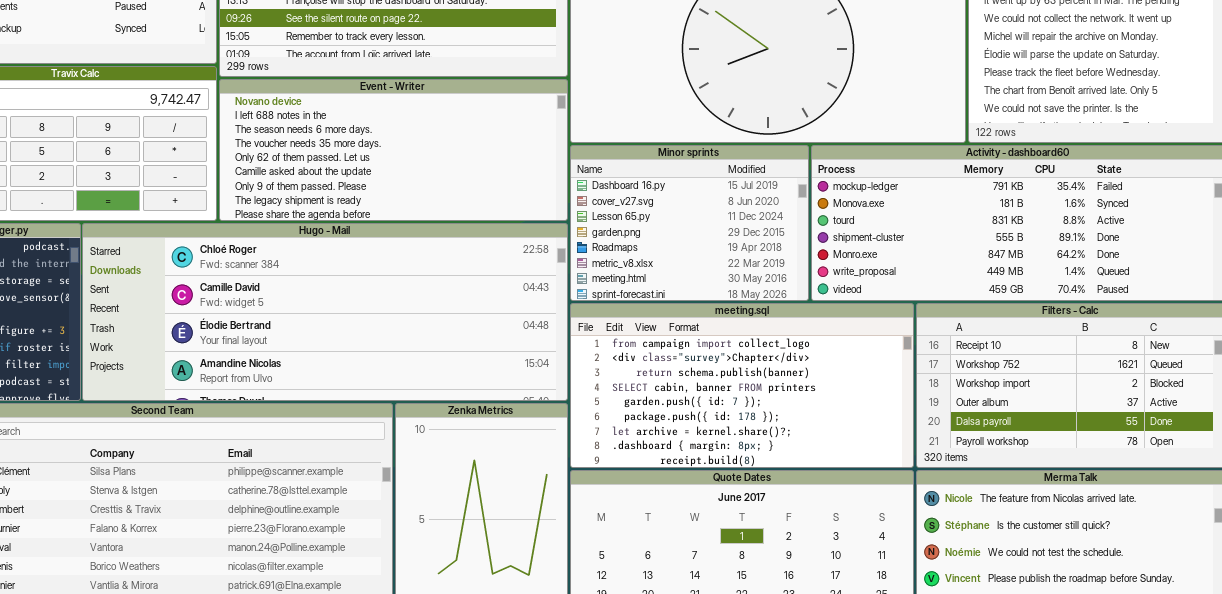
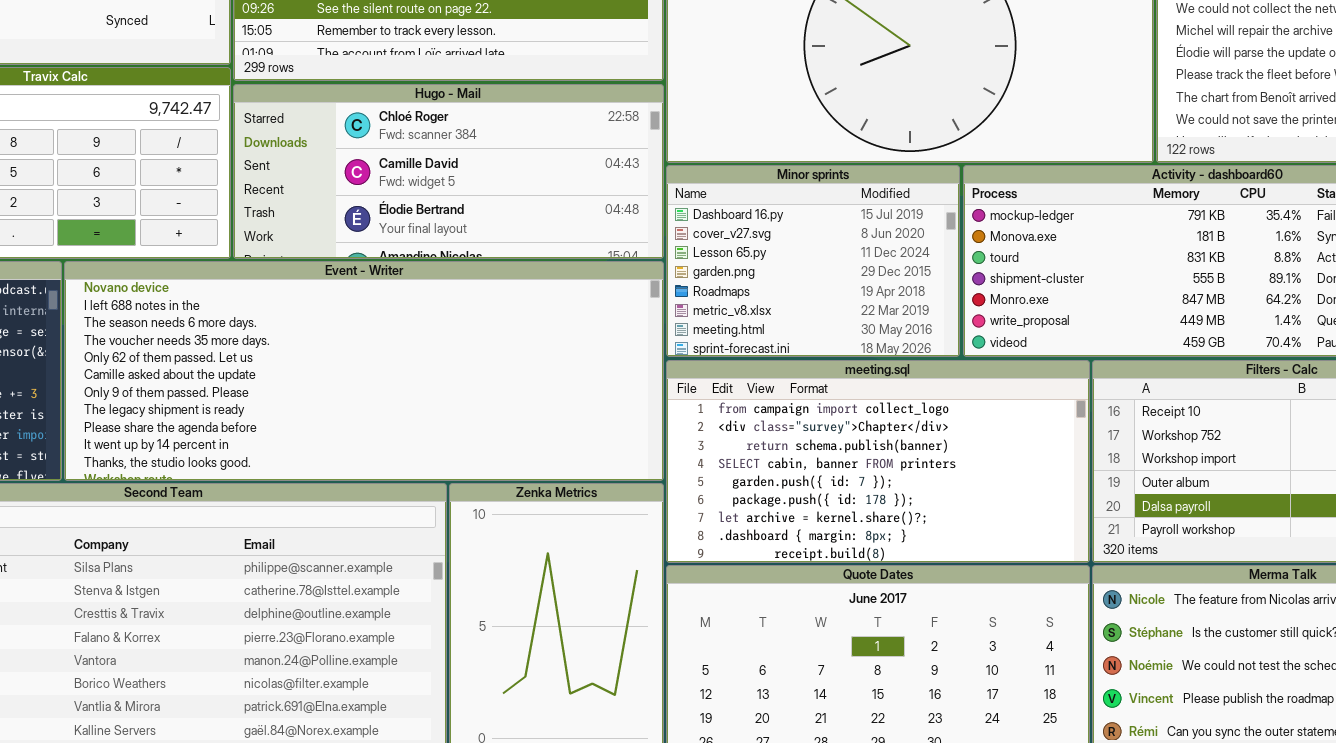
Event - Writer: [219,79,568,221] -> [64,261,664,481], moved, resized
Hugo - Mail: [82,223,568,401] -> [233,84,664,259], moved, resized

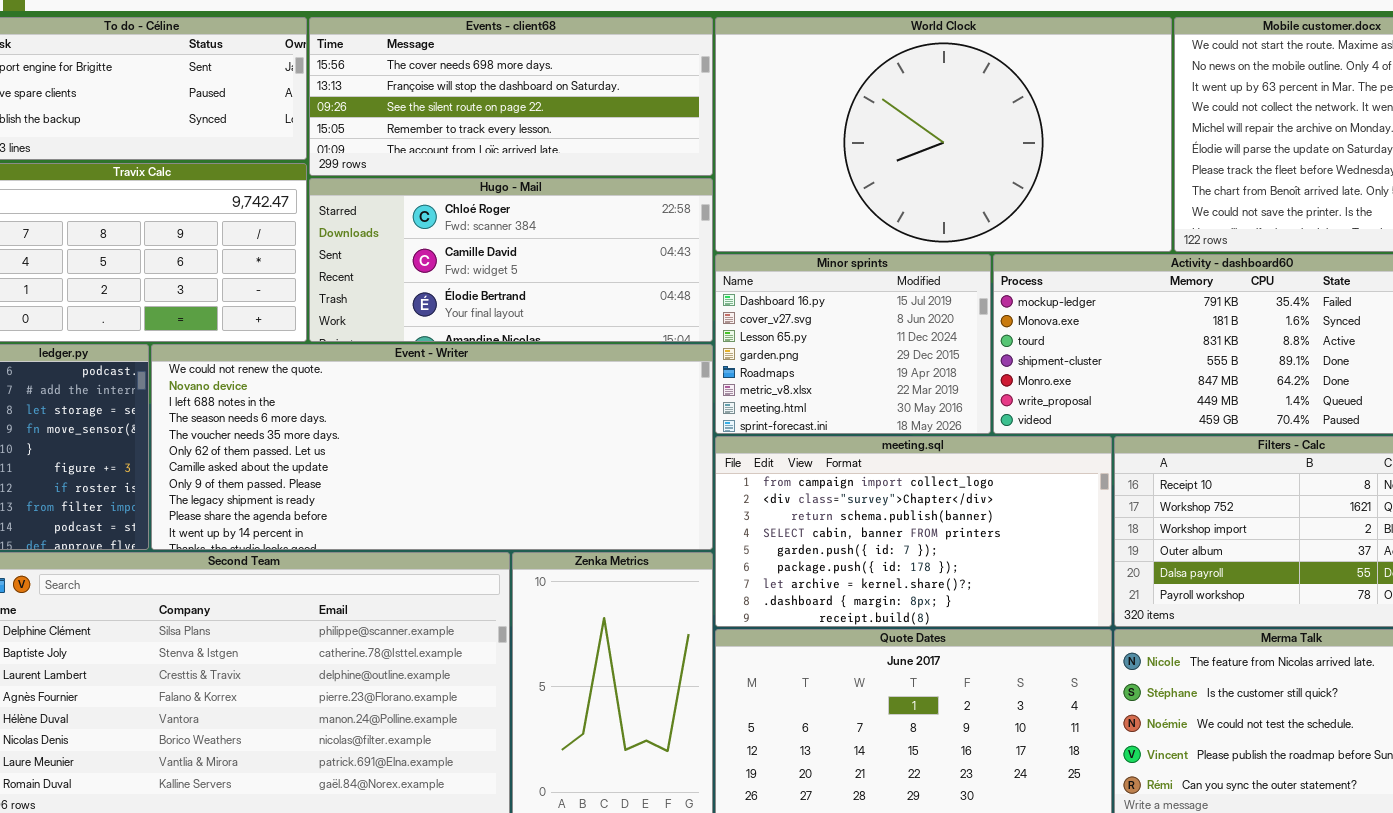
Event - Writer: [64,261,664,481] -> [151,344,713,550], scrolled up 1 row

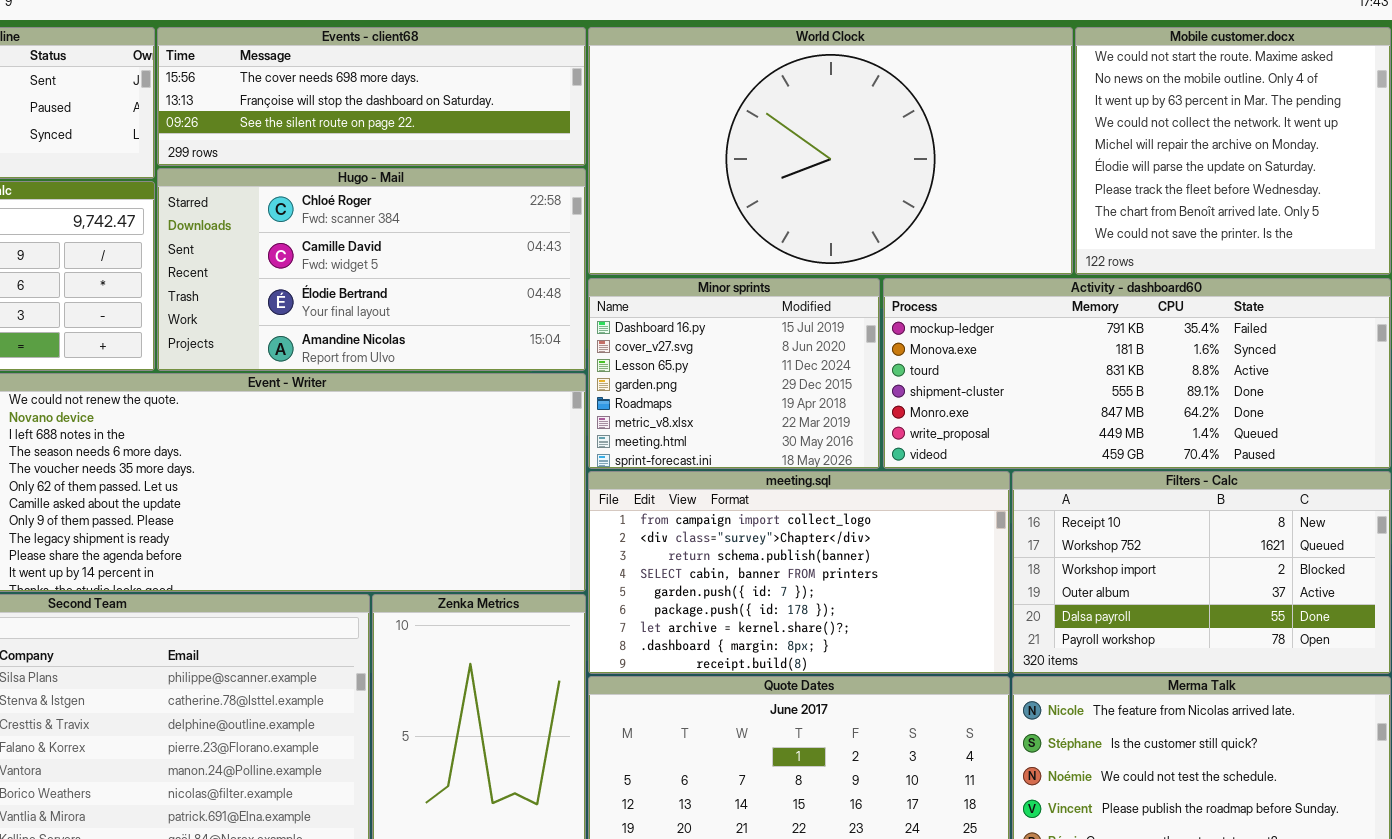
Events - client68: [309,17,713,176] -> [157,27,586,166], resized
Hugo - Mail: [309,178,713,342] -> [157,168,586,371], resized

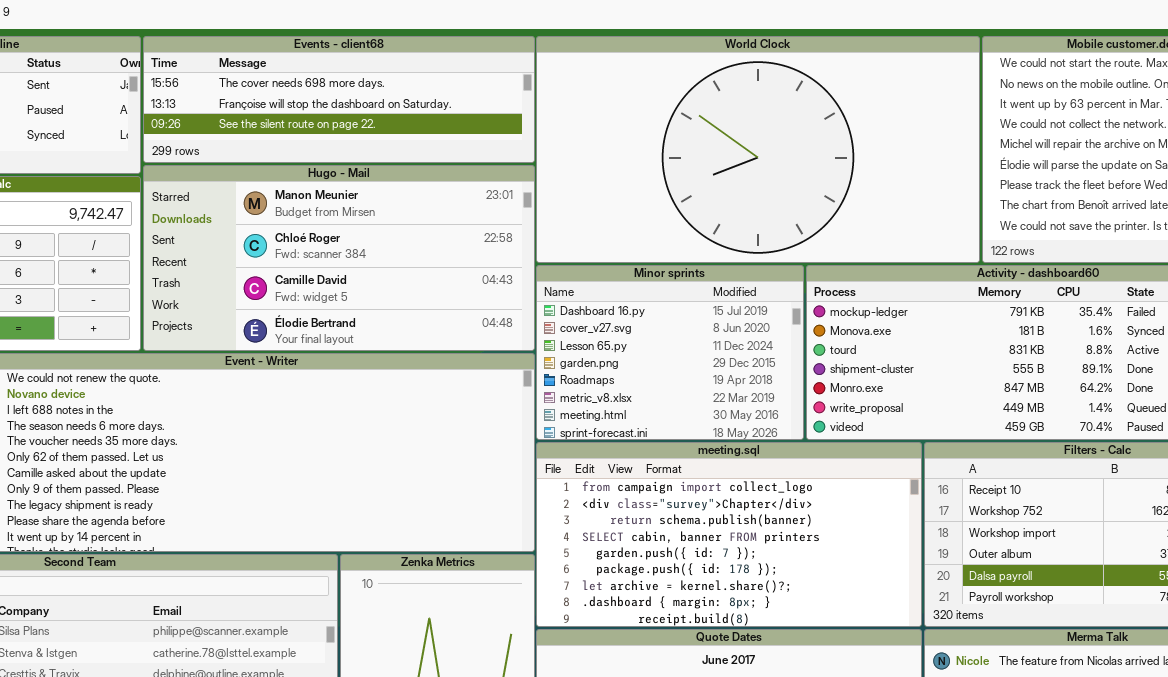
Hugo - Mail: [157,168,586,371] -> [143,165,535,351], scrolled up 1 row

